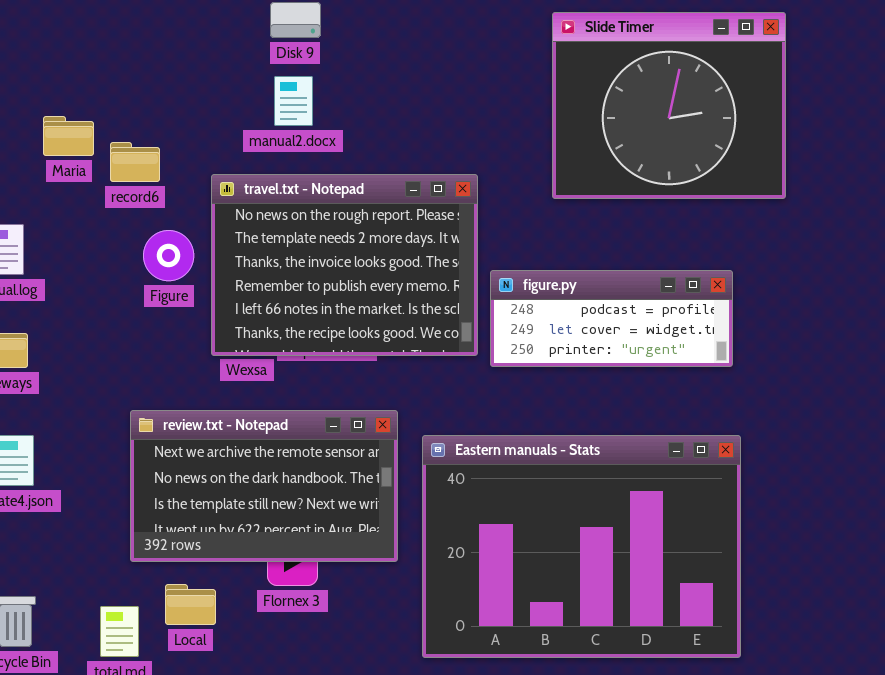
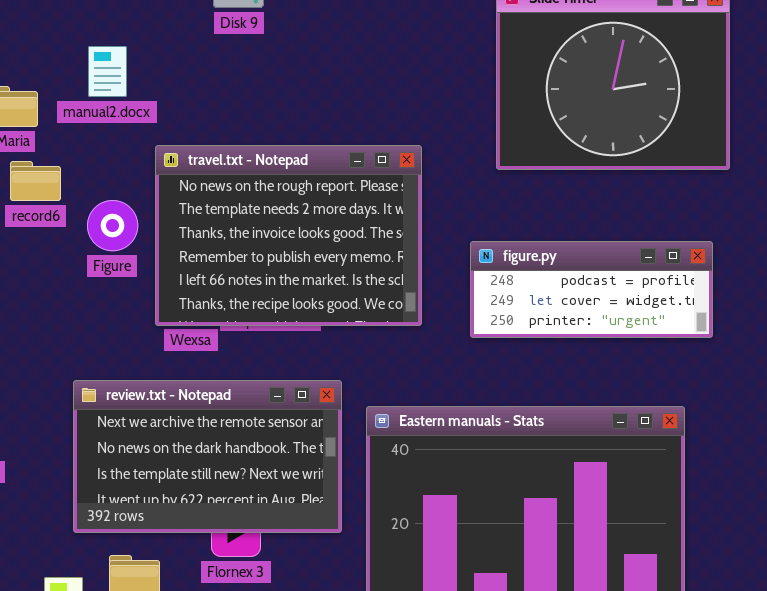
manual2.docx: [274,76,313,126] -> [88,46,127,97], moved
record6: [110,142,160,182] -> [10,161,61,201], moved
figure.py: [490,270,733,367] -> [470,241,713,338], moved

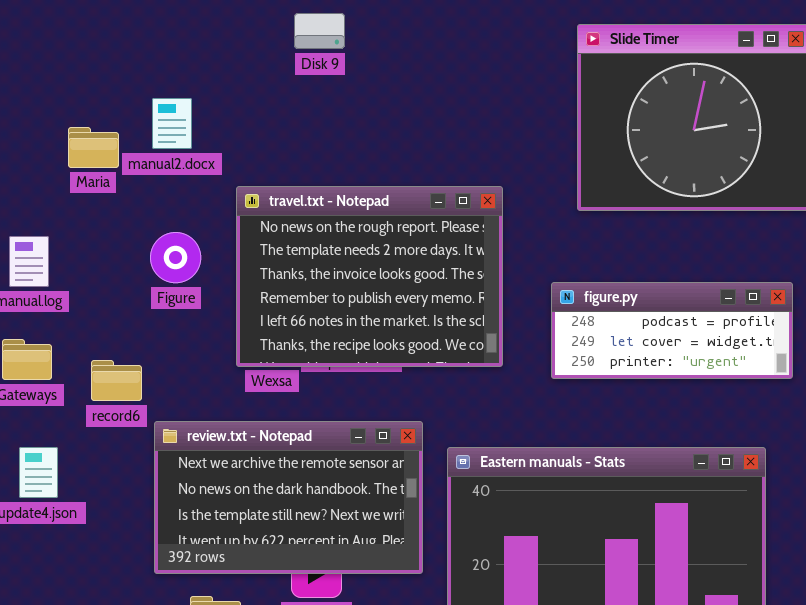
manual2.docx: [88,46,127,97] -> [152,98,192,149], moved
record6: [10,161,61,201] -> [91,360,142,401], moved
Figure: [87,200,138,251] -> [150,232,201,283], moved

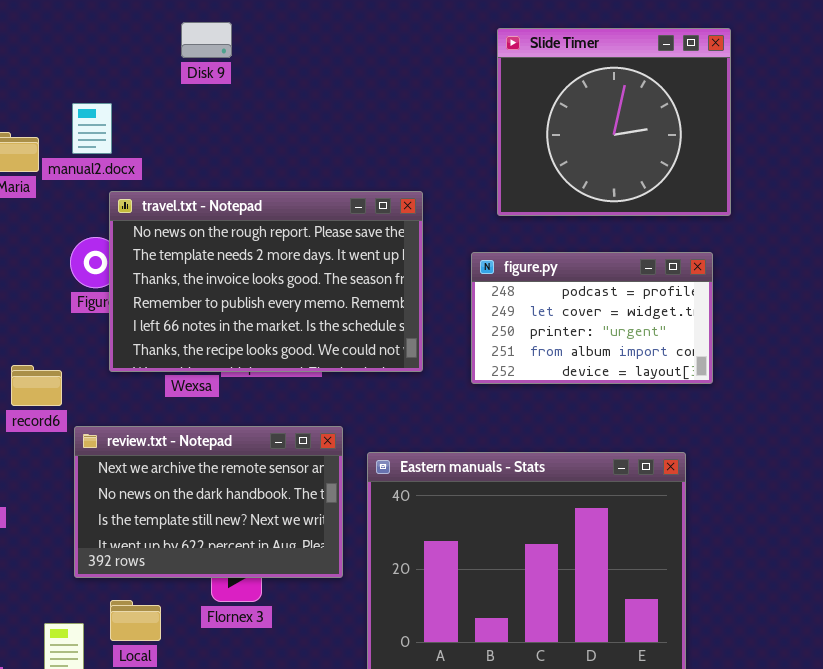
Disk 9: [294,13,345,49] -> [181,22,232,58], moved
travel.txt - Notepad: [236,186,503,367] -> [109,191,423,372], resized
figure.py: [551,282,793,379] -> [471,252,713,384], resized

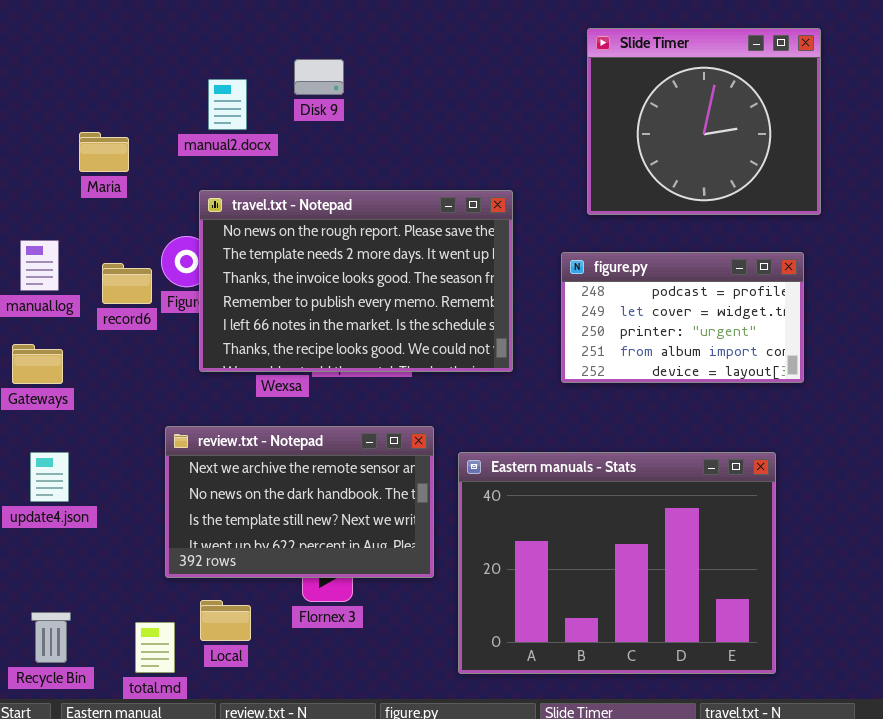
Disk 9: [181,22,232,58] -> [294,59,344,95], moved
manual2.docx: [72,103,112,154] -> [208,79,247,130], moved
record6: [11,365,62,406] -> [102,263,152,304], moved

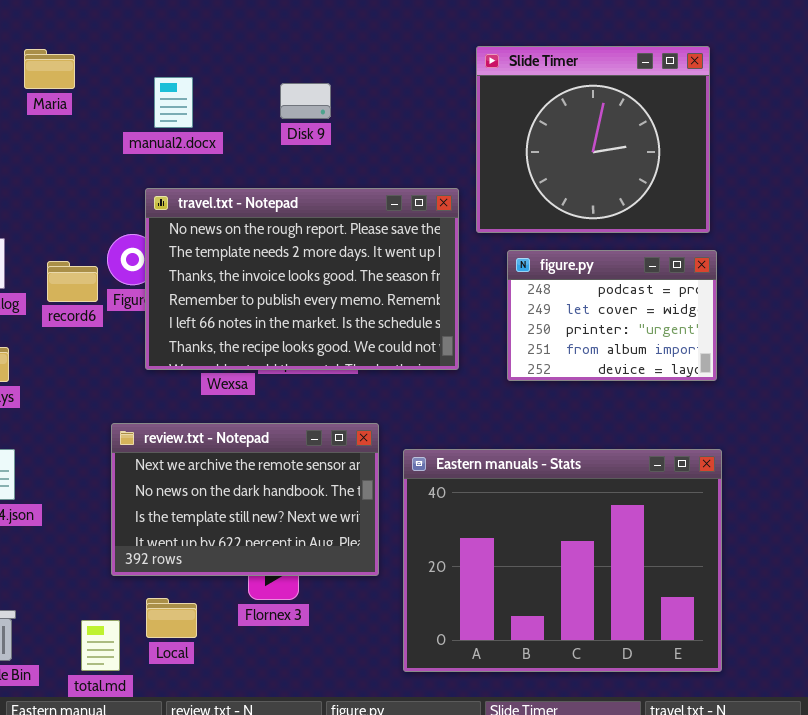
Slide Timer: [587,28,821,215] -> [476,46,710,233], moved
Disk 9: [294,59,344,95] -> [280,83,331,119], moved
Maria: [79,132,129,172] -> [24,49,75,89], moved
figure.py: [561,252,804,383] -> [507,250,717,381], resized

